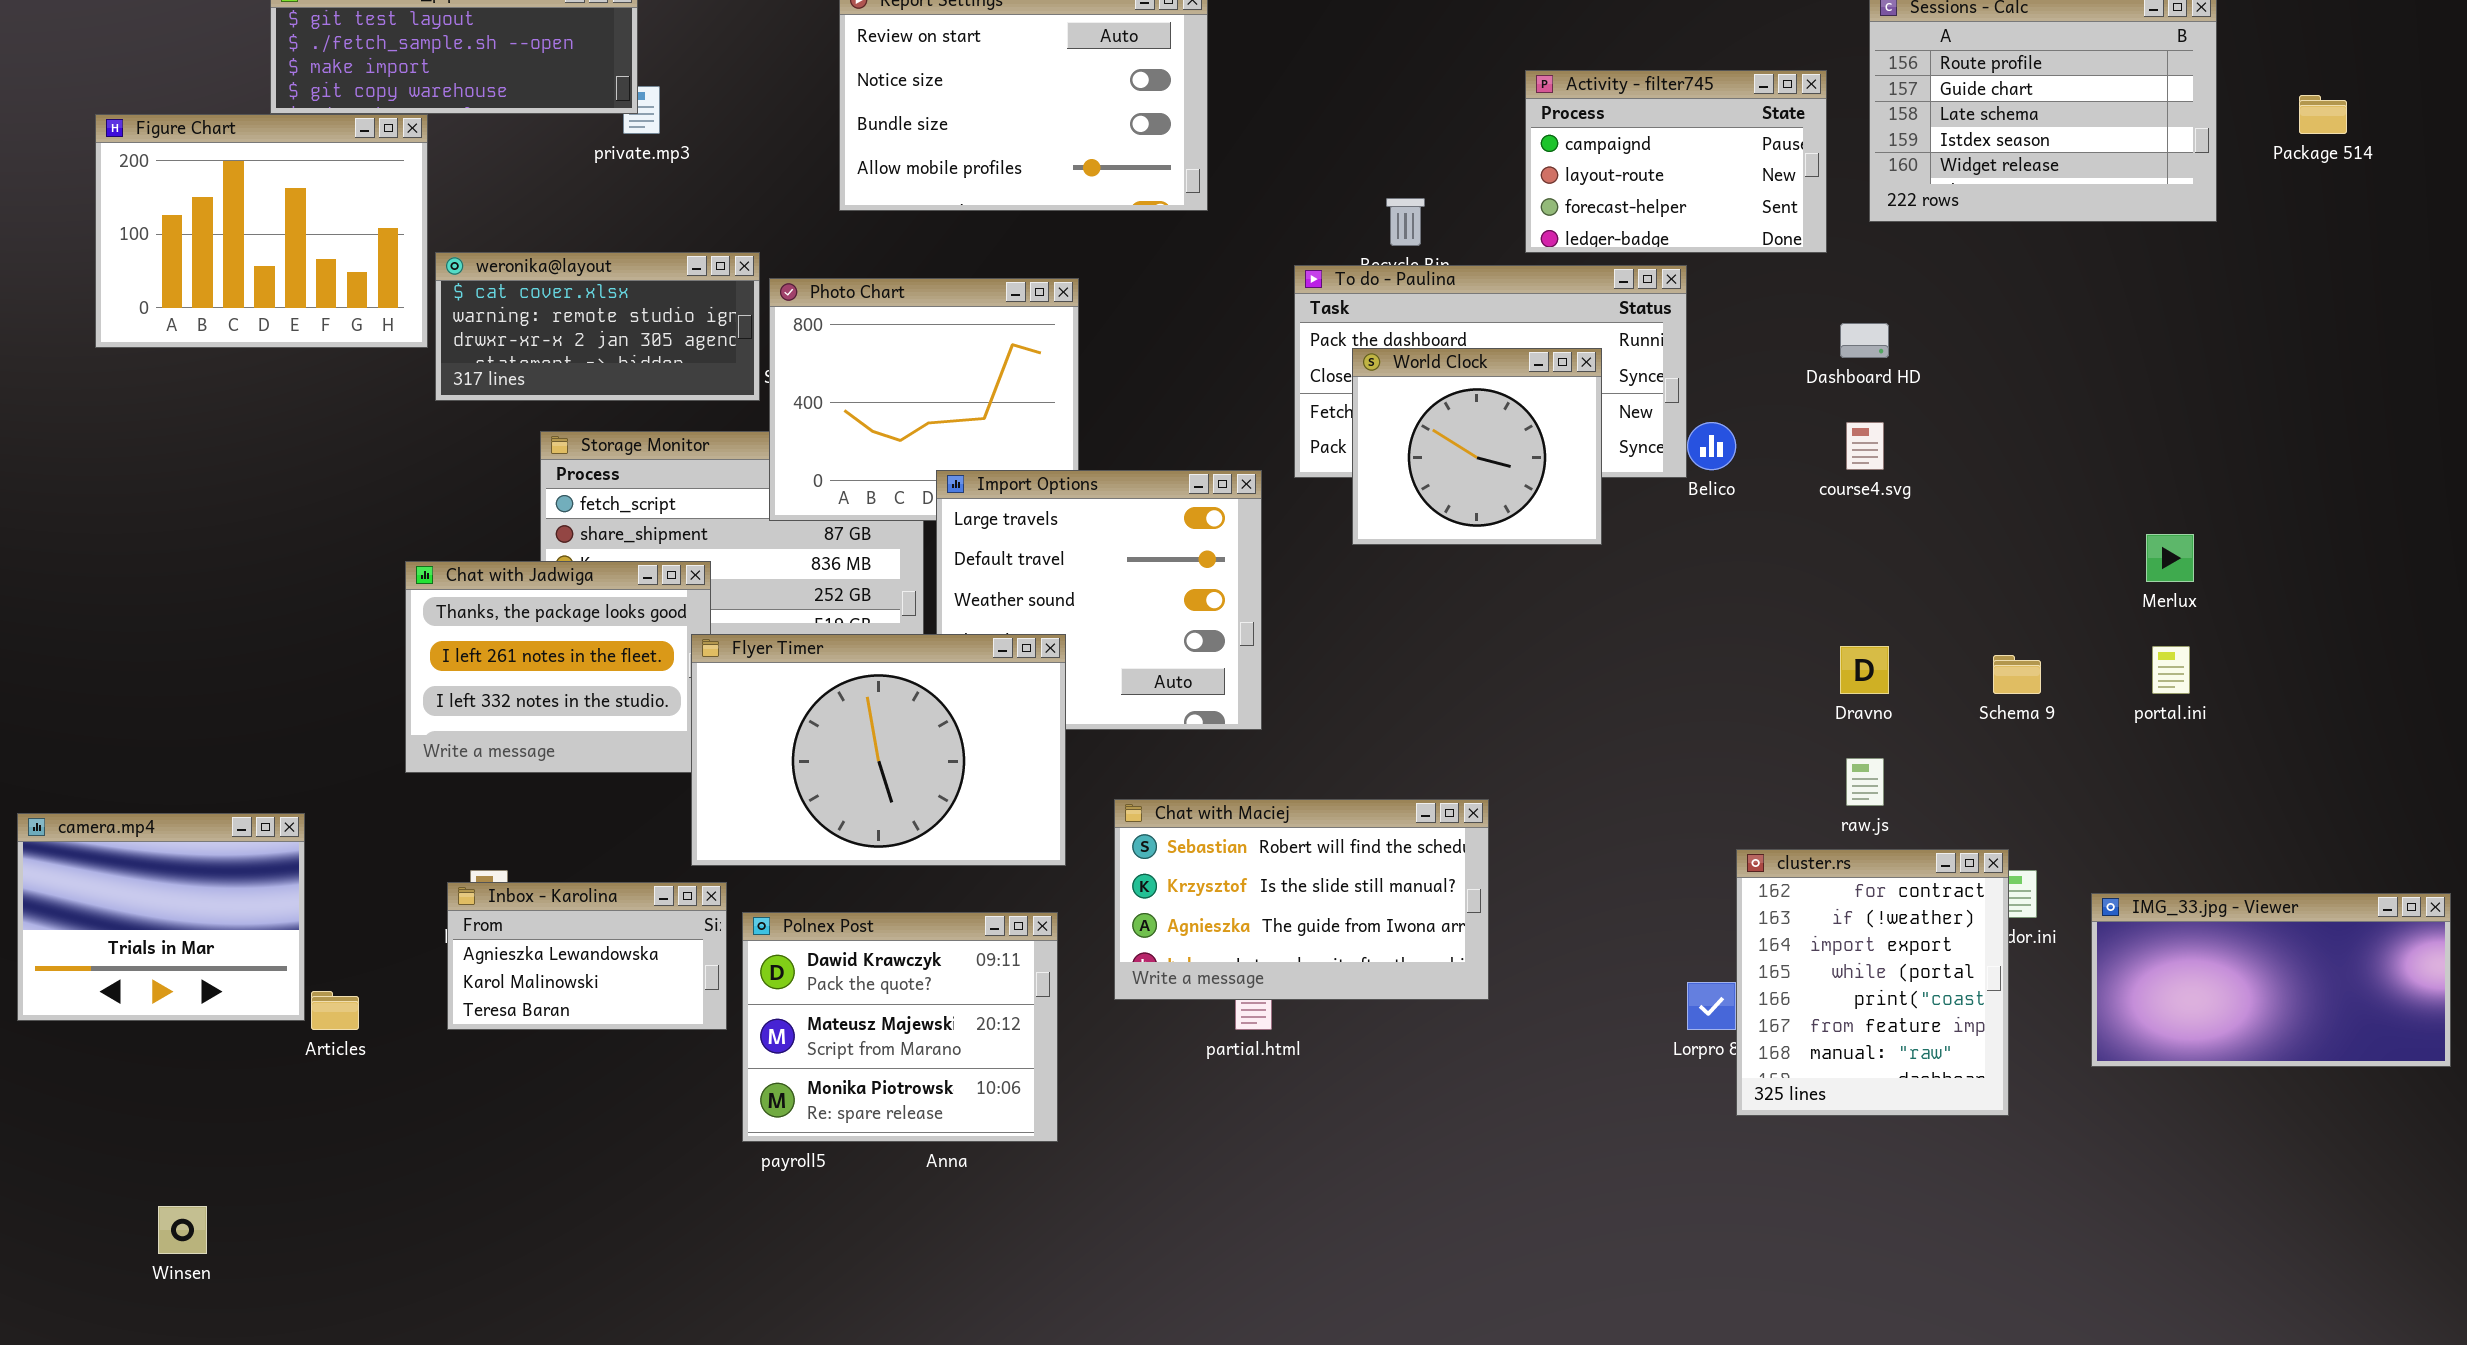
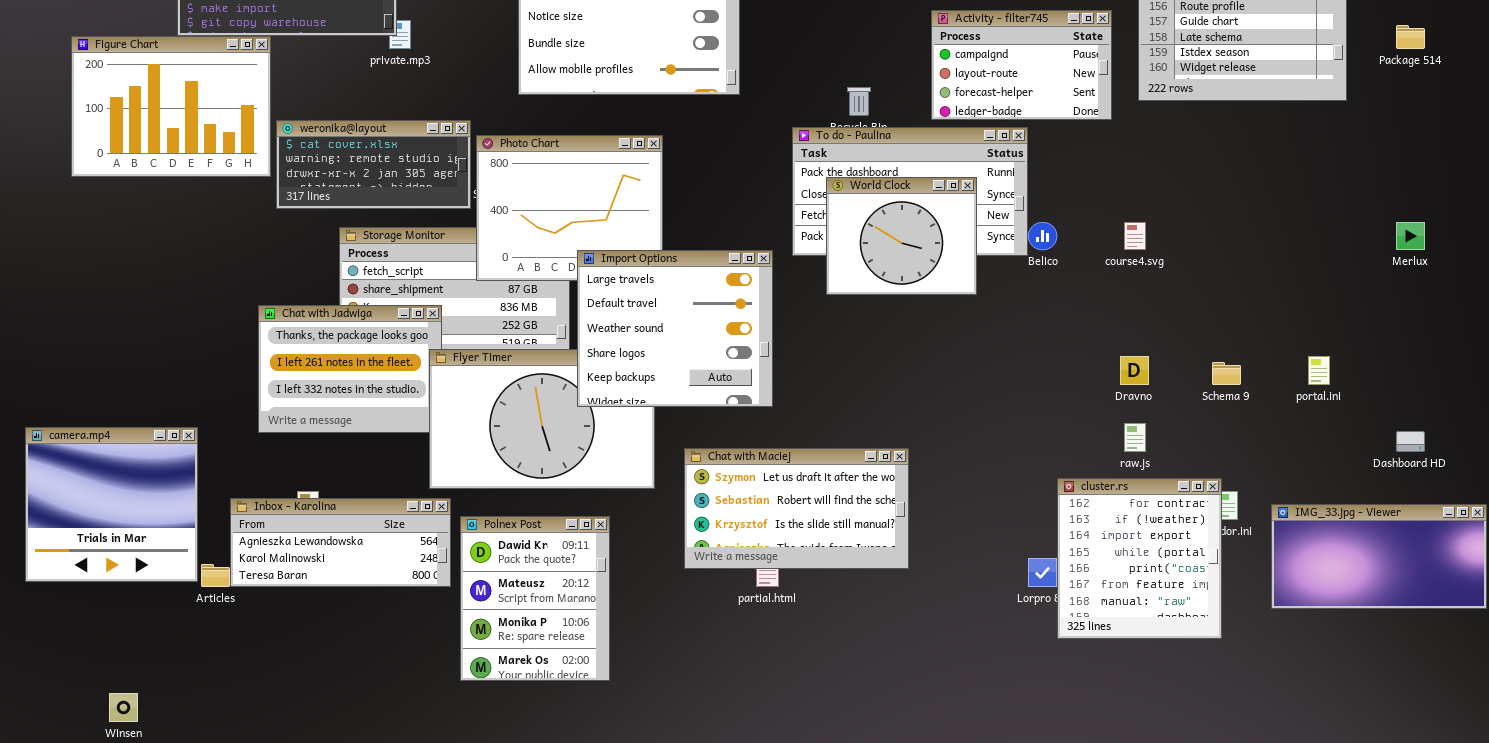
Dashboard HD: [1840,323,1889,358] -> [1396,431,1425,452], moved
Import Options: [936,470,1262,730] -> [577,250,773,407], raised
Merlux: [2146,534,2194,582] -> [1396,222,1425,250], moved
Chat with Maciej: [1114,799,1489,1000] -> [684,448,909,569], scrolled up 1 row
camera.mp4: [17,813,305,1021] -> [25,427,198,582], resized
Inbox - Karolina: [447,882,727,1030] -> [230,498,451,587], resized
Polnex Post: [742,912,1058,1142] -> [460,516,610,681], resized

